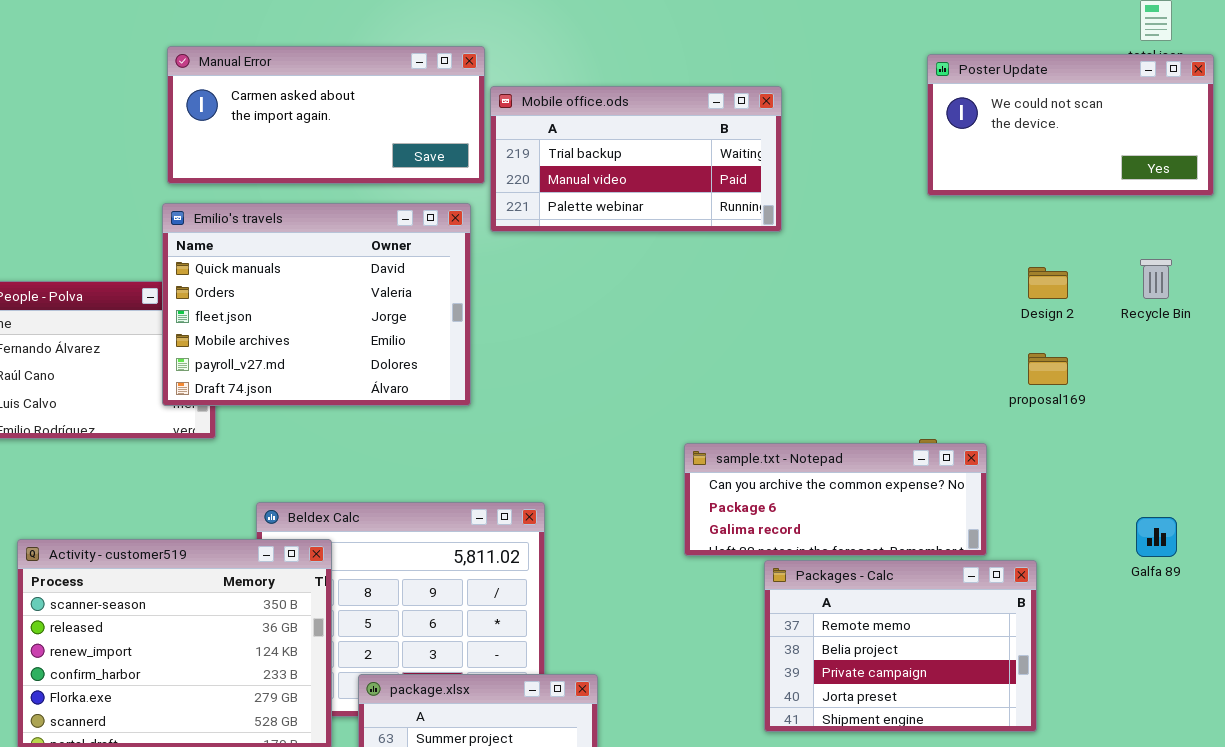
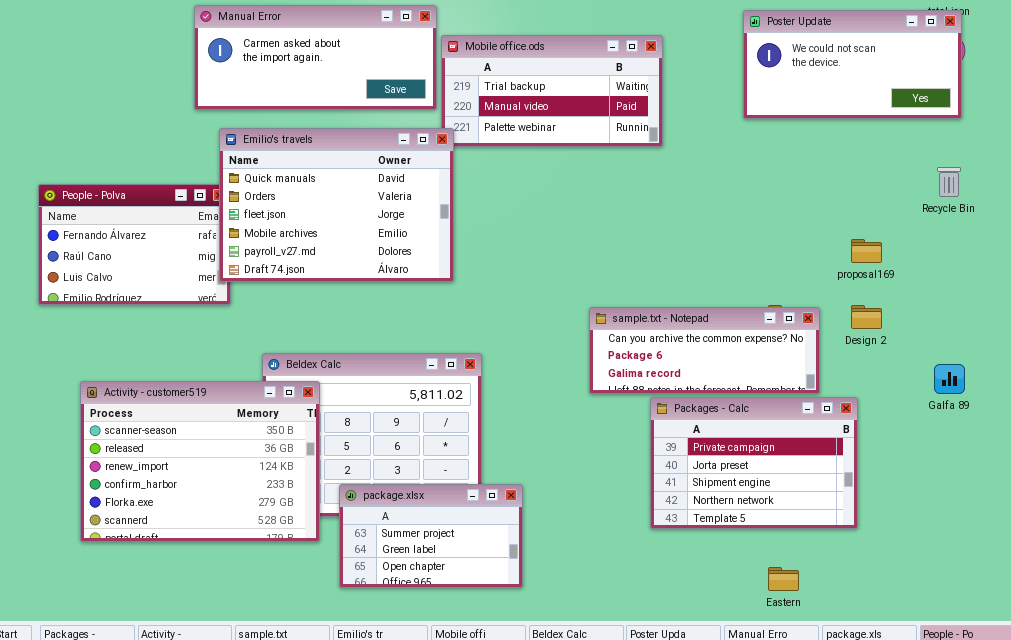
Poster Update: [927,54,1214,196] -> [743,10,962,119], moved
Emilio's travels: [162,203,471,406] -> [219,128,454,282], moved
Design 2: [1028,267,1068,299] -> [851,305,882,329], moved
Packages - Calc: [764,560,1037,732] -> [650,397,858,529], scrolled down 2 rows

